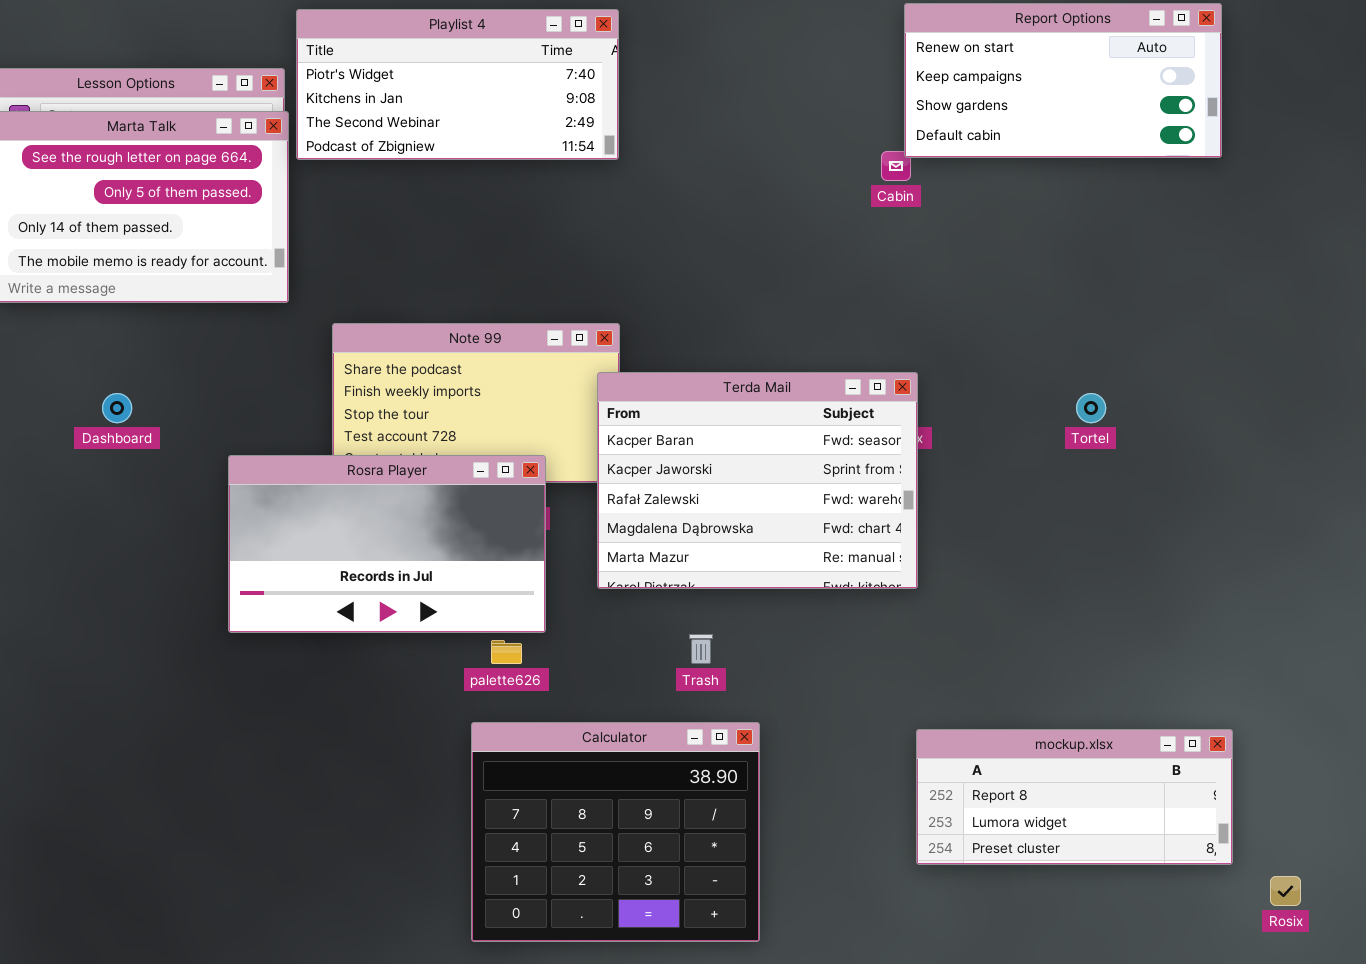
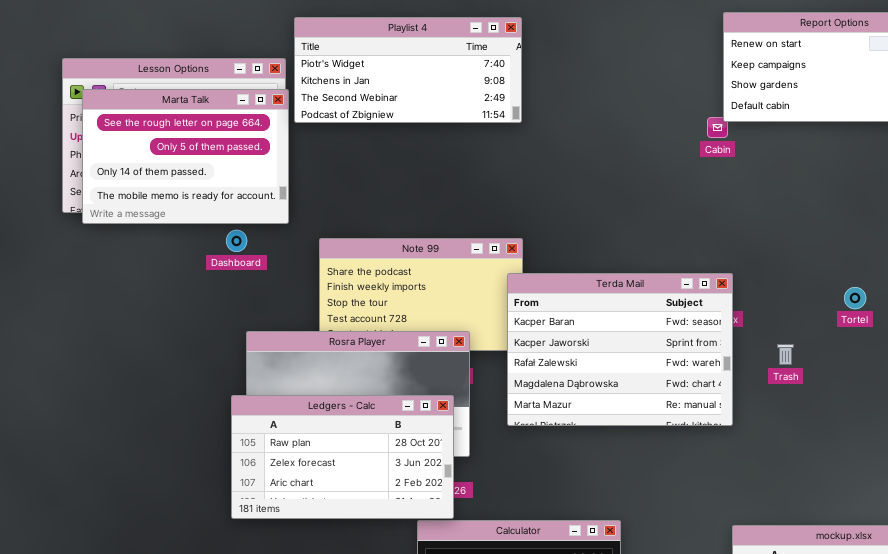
Dashboard: [102,393,132,423] -> [226,230,247,252], moved
Ledgers - Calc: none -> [231,395,454,519], opened
Trash: [689,634,713,664] -> [777,344,794,365], moved

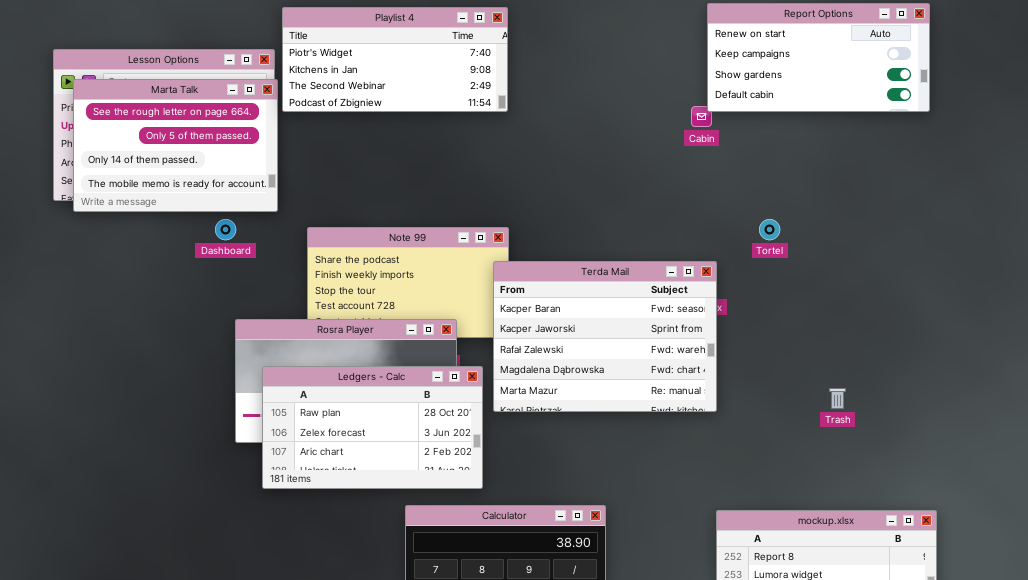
Tortel: [844,287,866,309] -> [759,219,780,240], moved
Trash: [777,344,794,365] -> [829,388,846,409], moved
Ledgers - Calc: [231,395,454,519] -> [262,366,483,489], moved

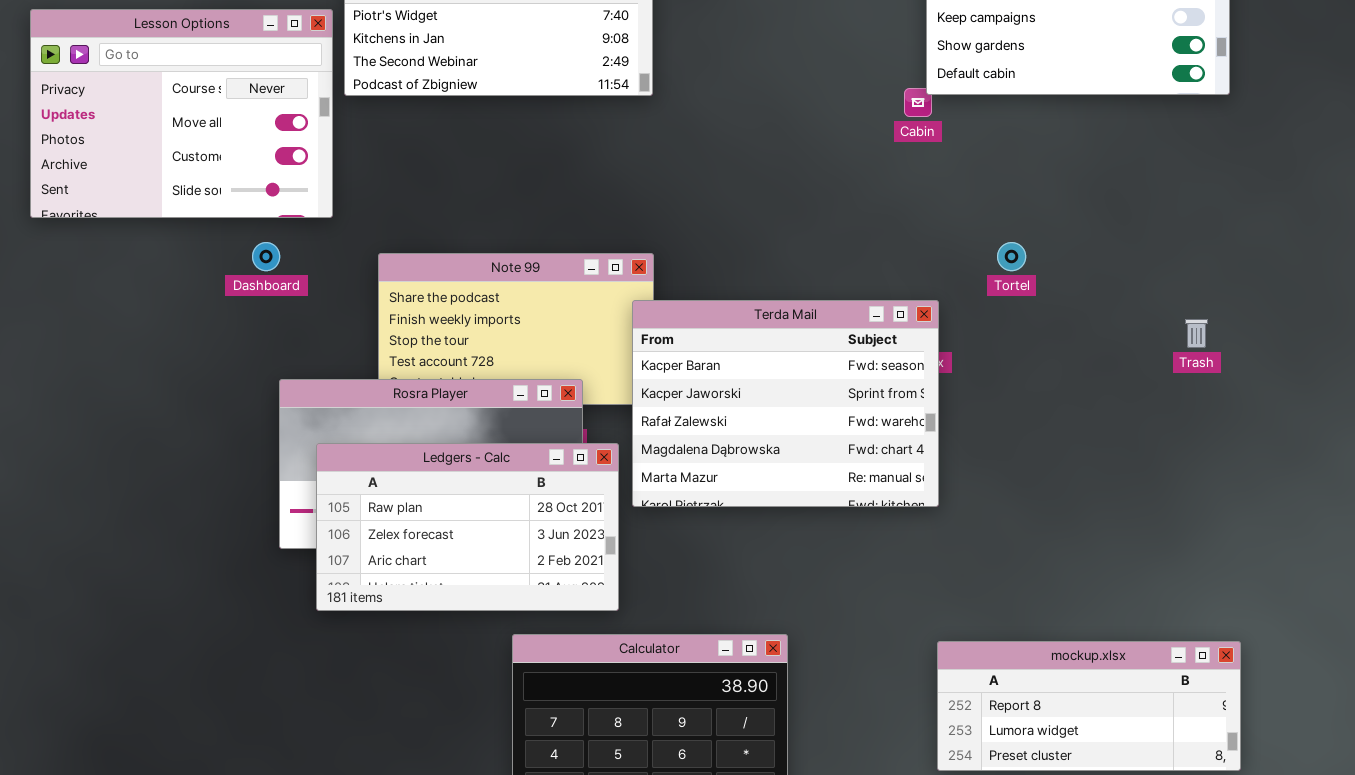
Marta Talk: [73,79,278,212] -> none, closed
Trash: [829,388,846,409] -> [1185,319,1208,348], moved

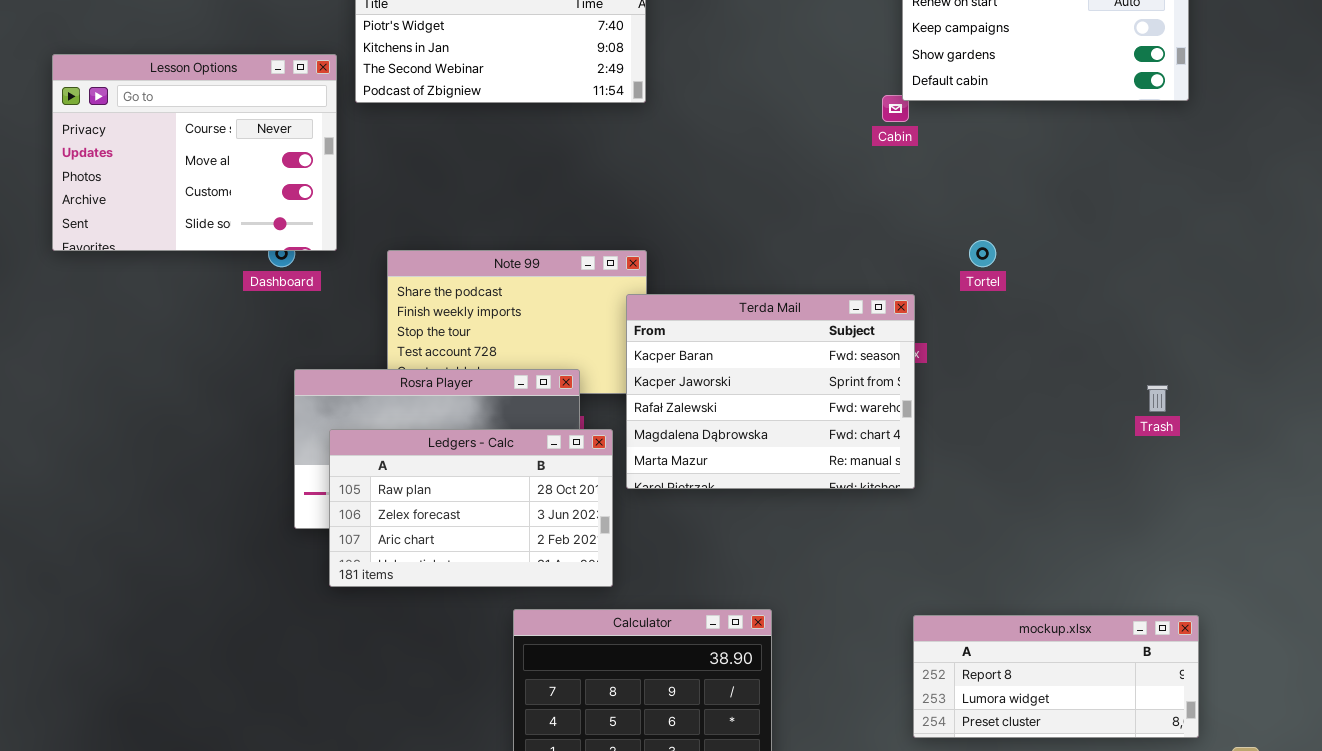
Lesson Options: [30,9,333,218] -> [52,54,337,251], moved
Trash: [1185,319,1208,348] -> [1147,385,1168,412], moved

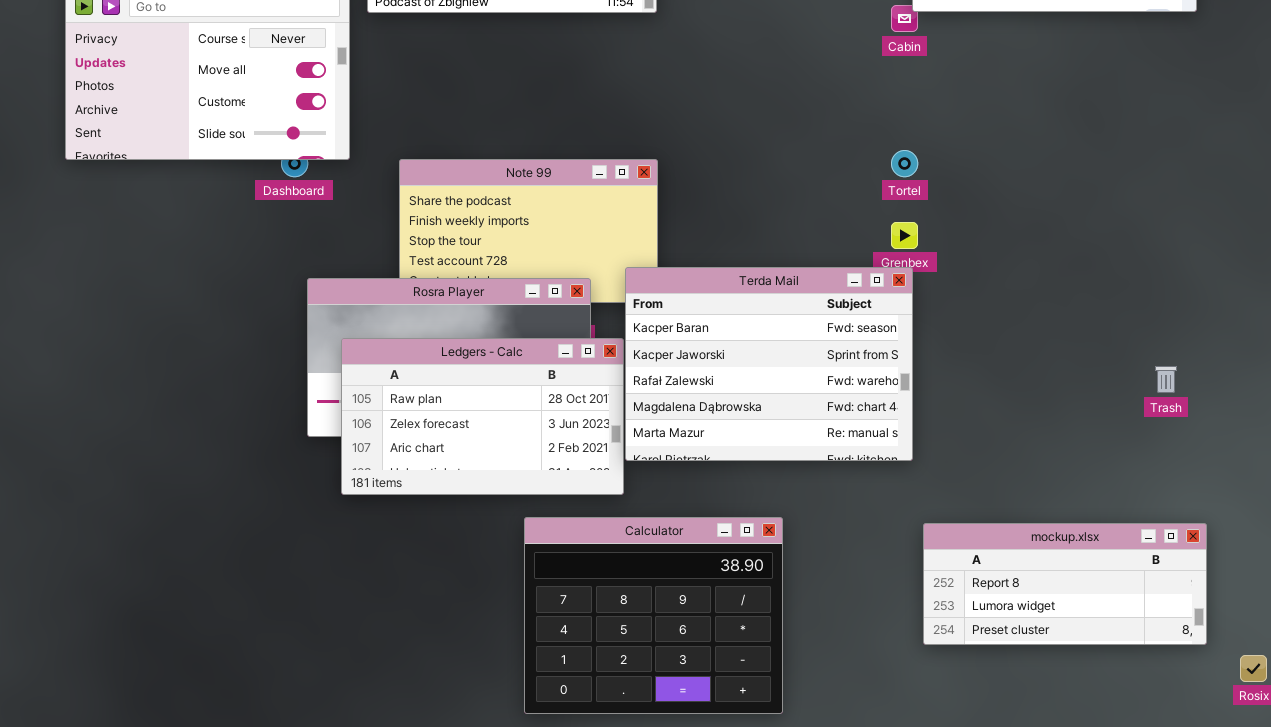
Tortel: [969,240,996,267] -> [891,150,918,177], moved
Terda Mail: [626,294,915,489] -> [625,267,913,461], moved
Trash: [1147,385,1168,412] -> [1155,366,1177,393], moved

